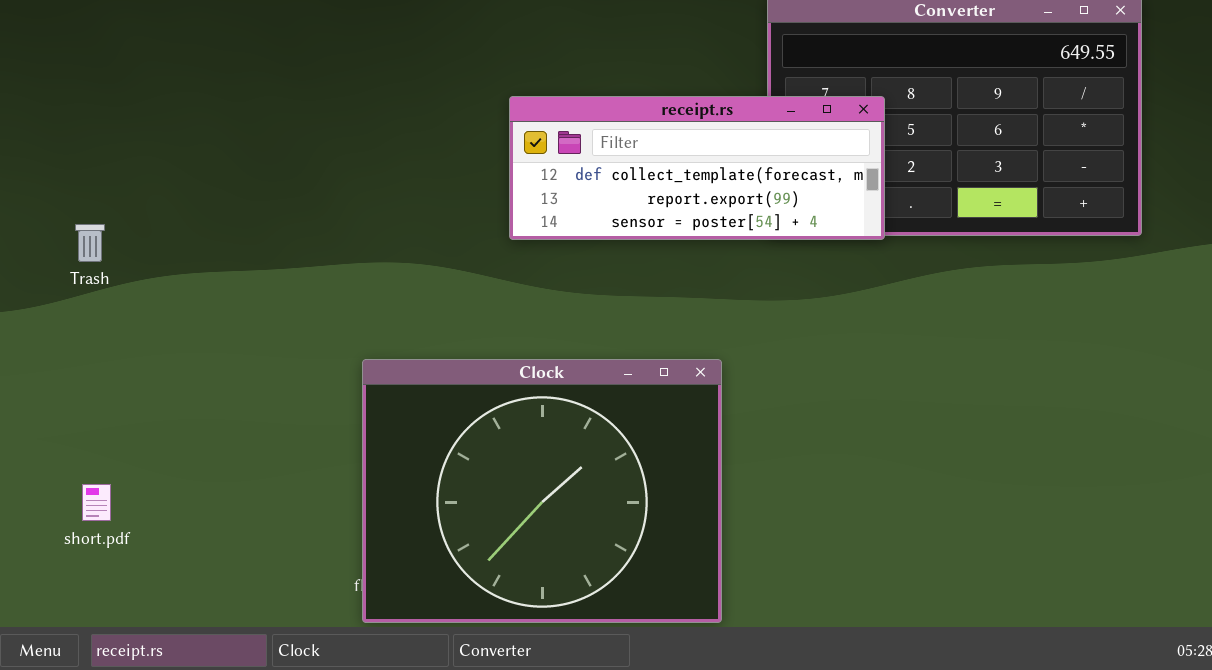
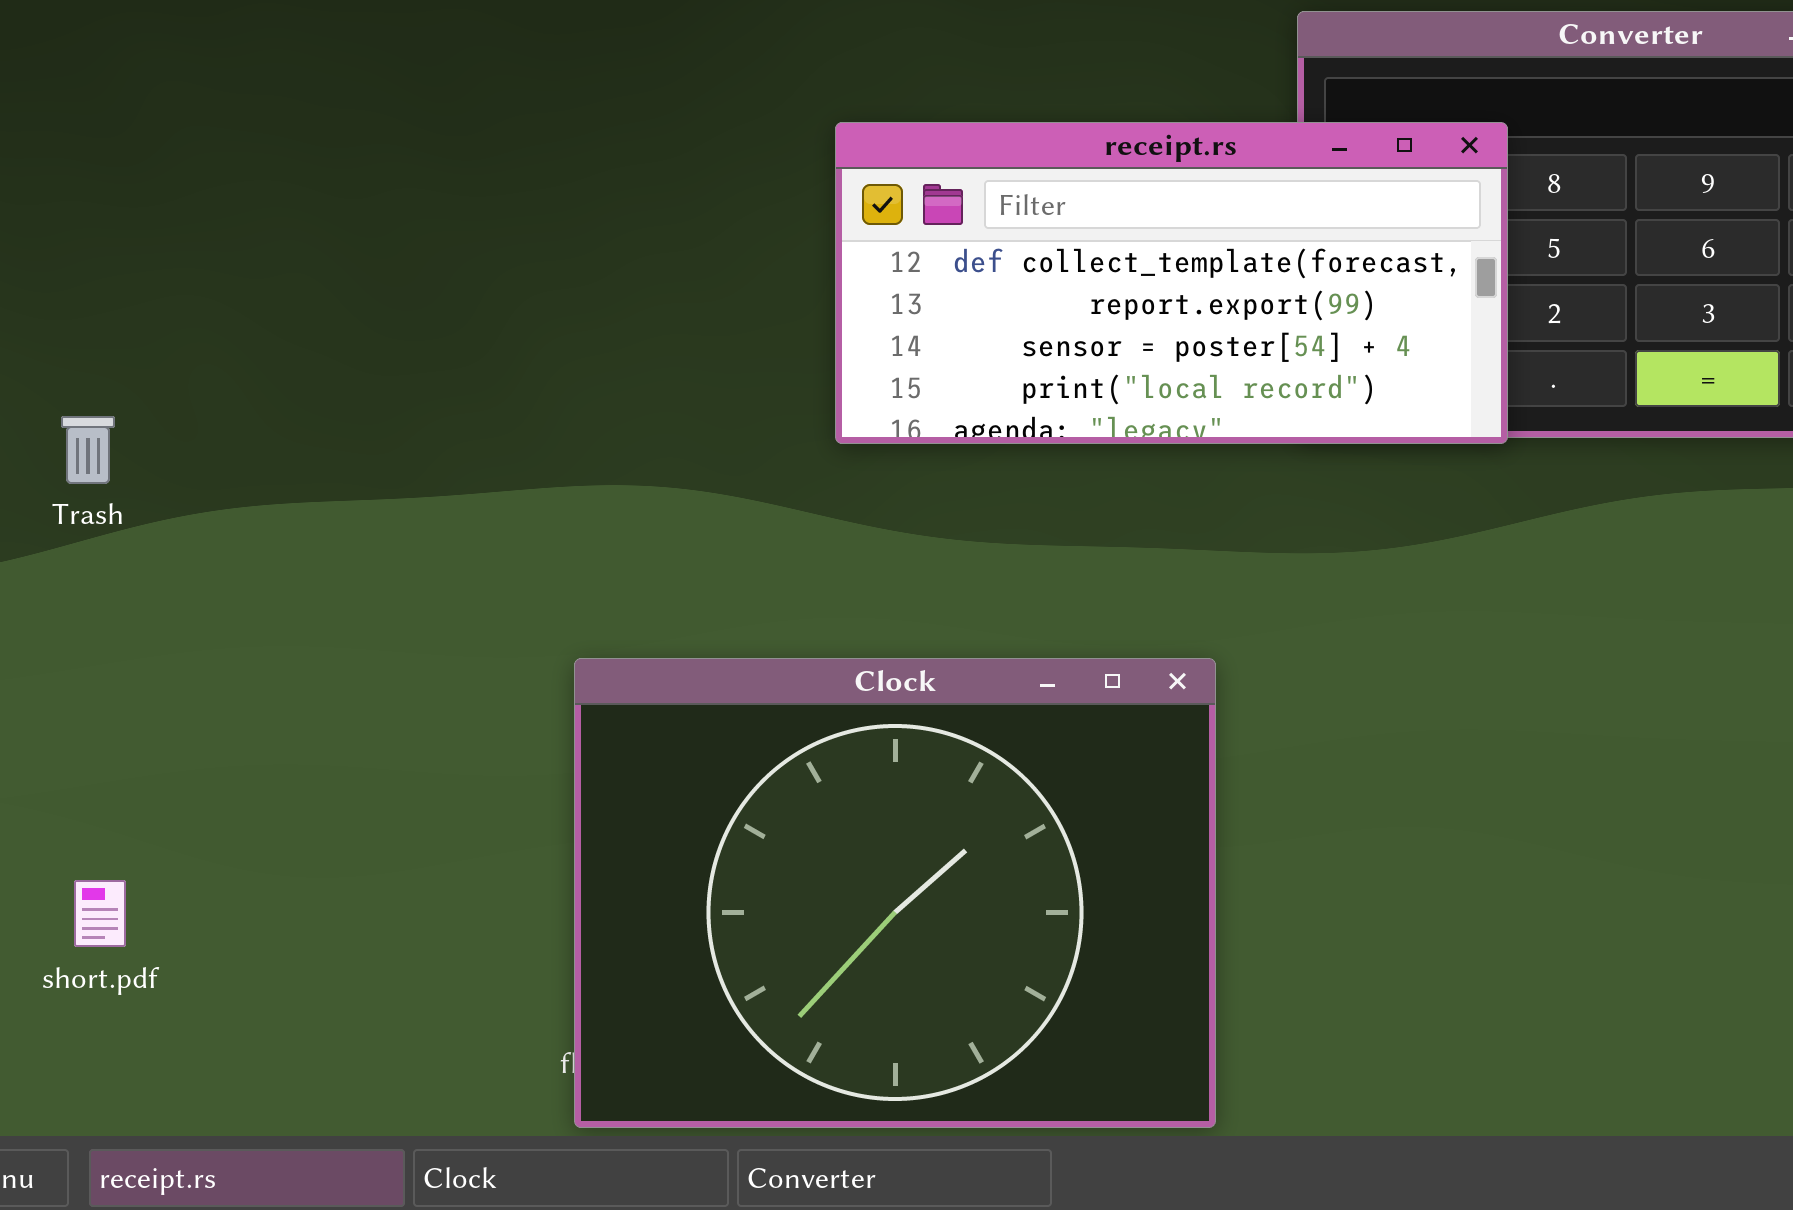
receipt.rs: [509,96,885,240] -> [835,122,1508,444], resized

